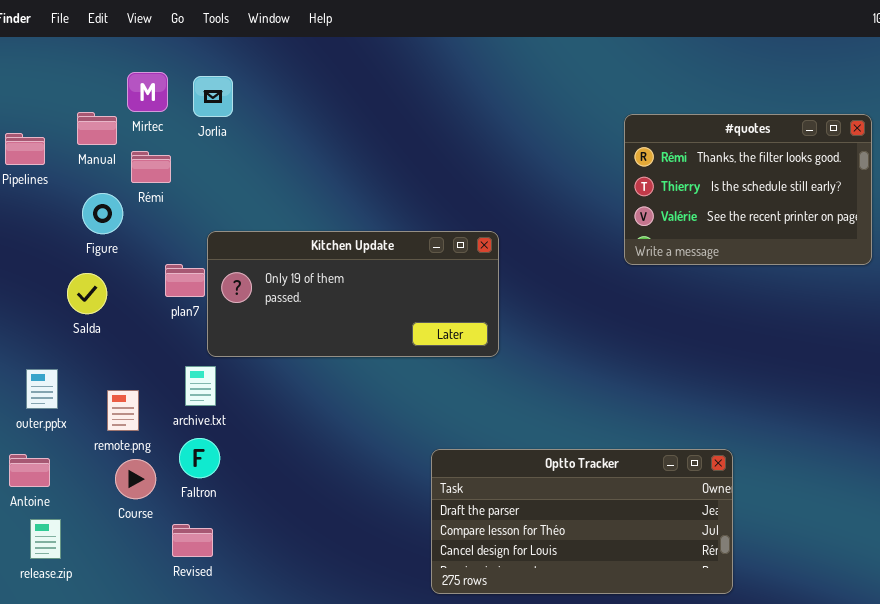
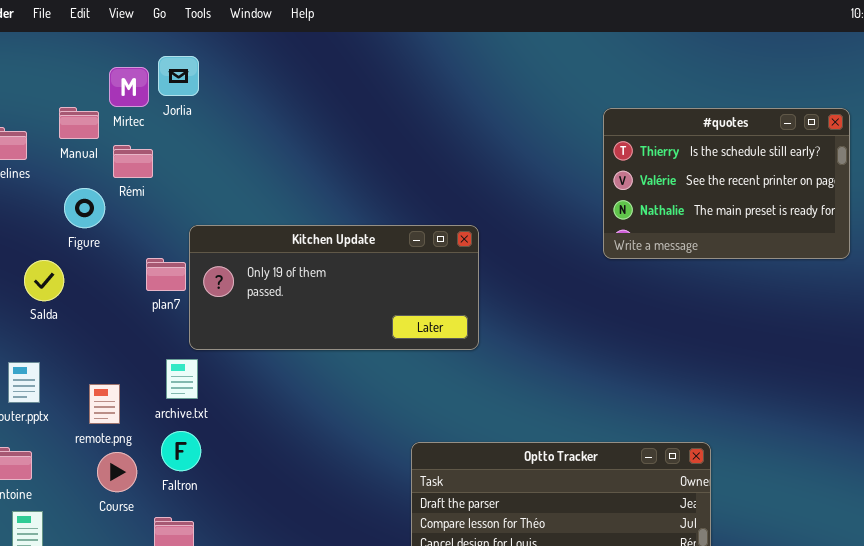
Jorlia: [193,76,233,117] -> [158,56,199,96], moved
#quotes: [624,114,872,265] -> [603,108,850,259], scrolled down 1 row
Salda: [67,273,107,314] -> [24,260,64,301], moved

